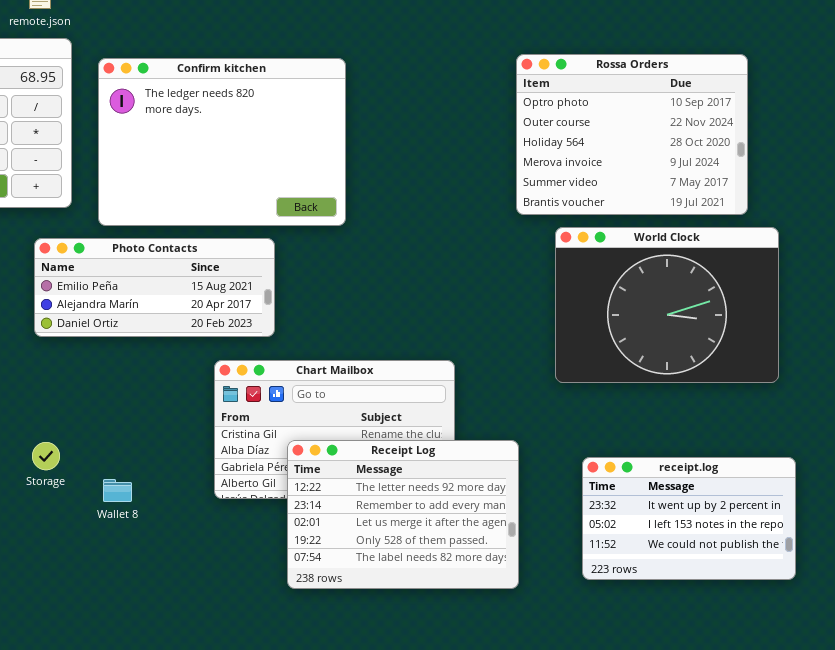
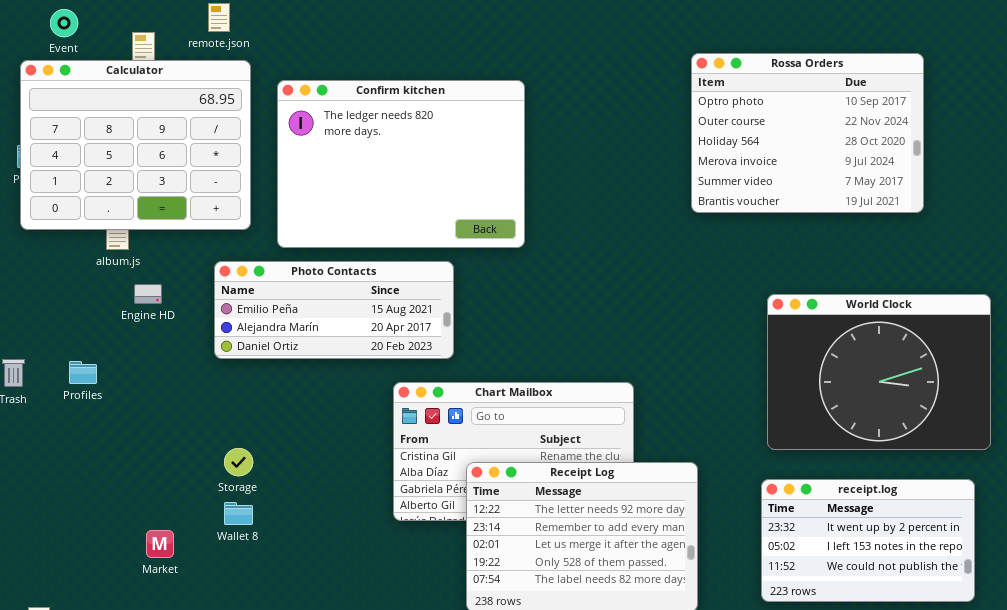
Rossa Orders: [516,54,748,215] -> [691,53,924,213], moved
World Clock: [555,227,779,383] -> [767,294,991,450], moved
Storage: [32,442,60,470] -> [224,448,253,476], moved
Wallet 8: [103,479,132,502] -> [224,502,253,525], moved

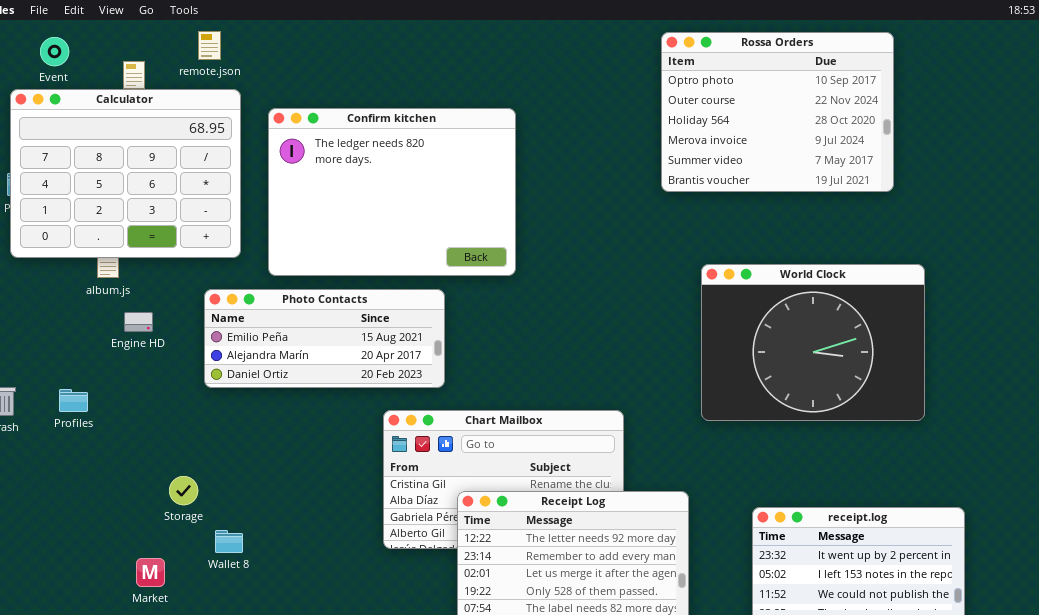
Rossa Orders: [691,53,924,213] -> [661,32,894,192], moved
World Clock: [767,294,991,450] -> [701,264,925,421], moved
Storage: [224,448,253,476] -> [169,476,198,505], moved

